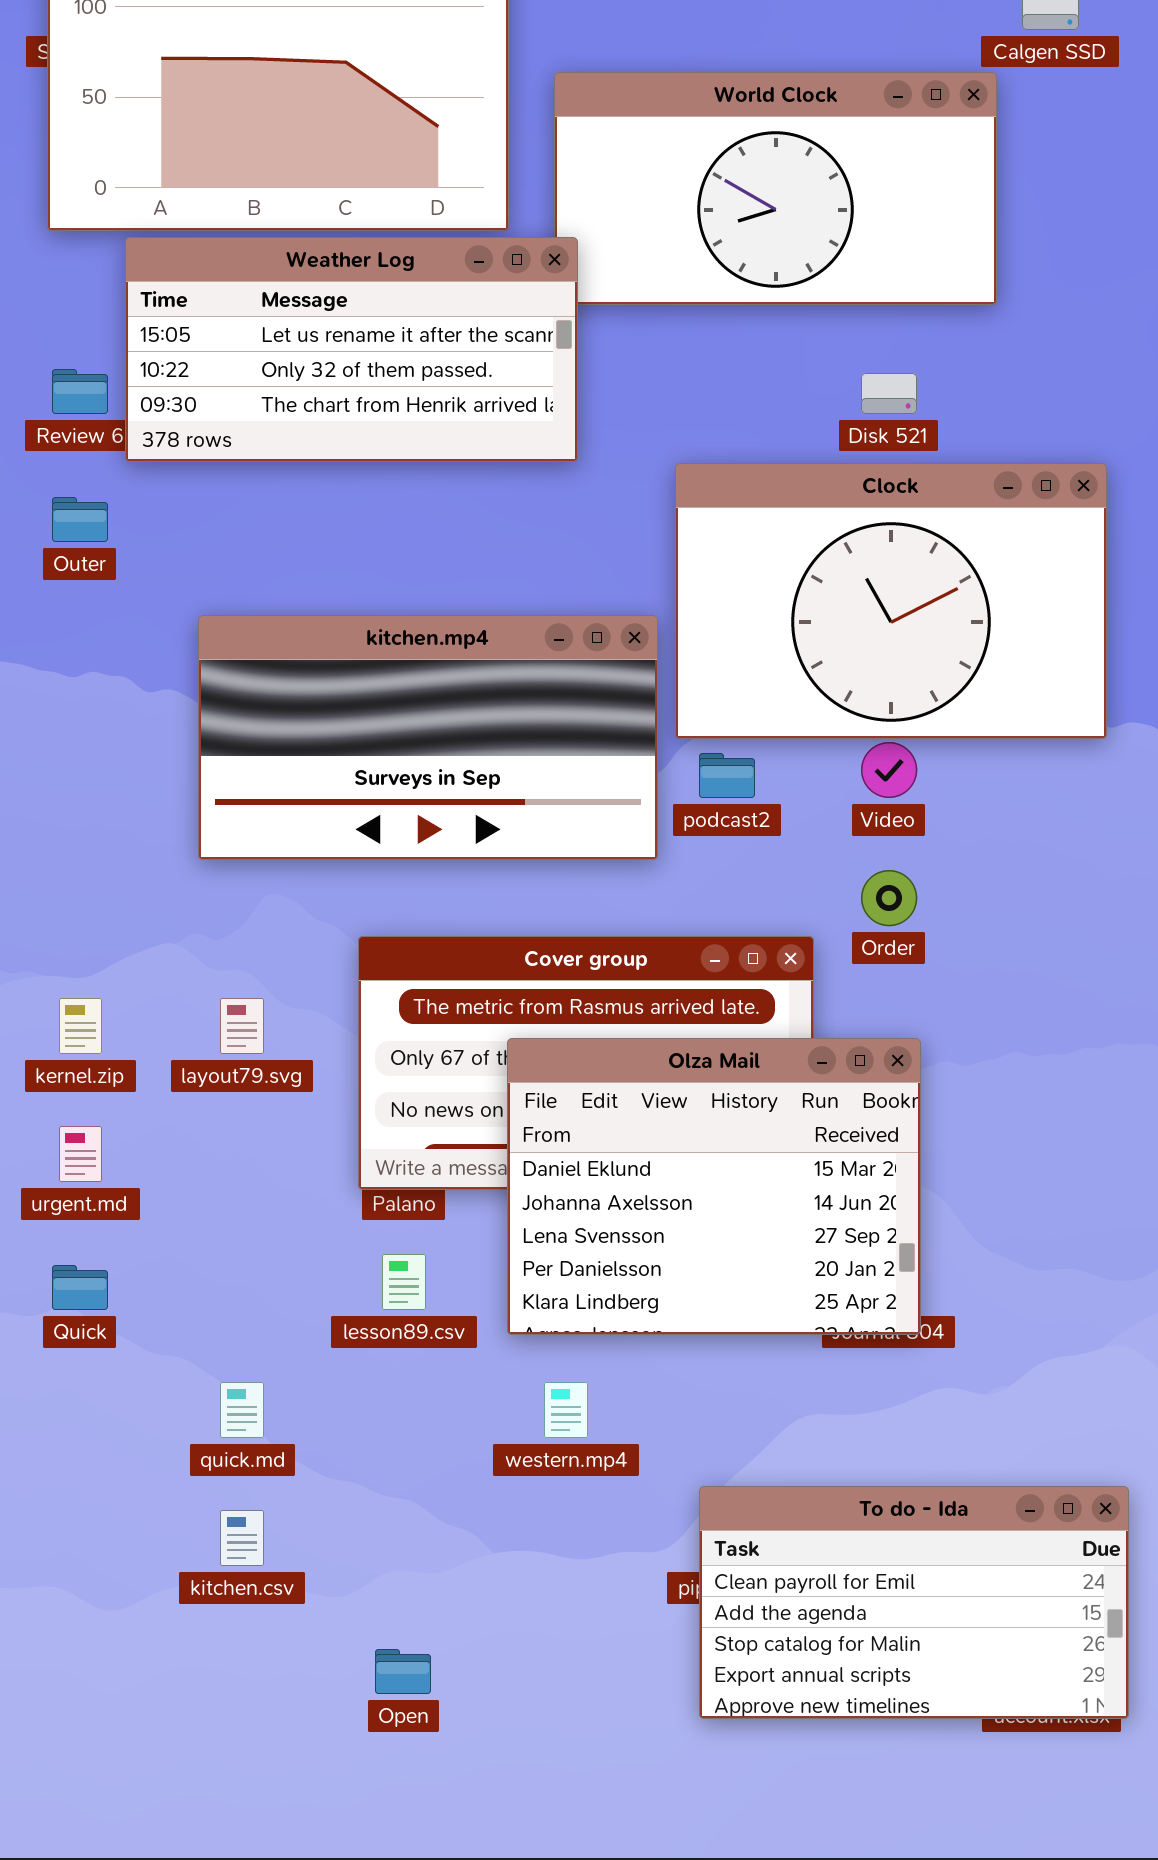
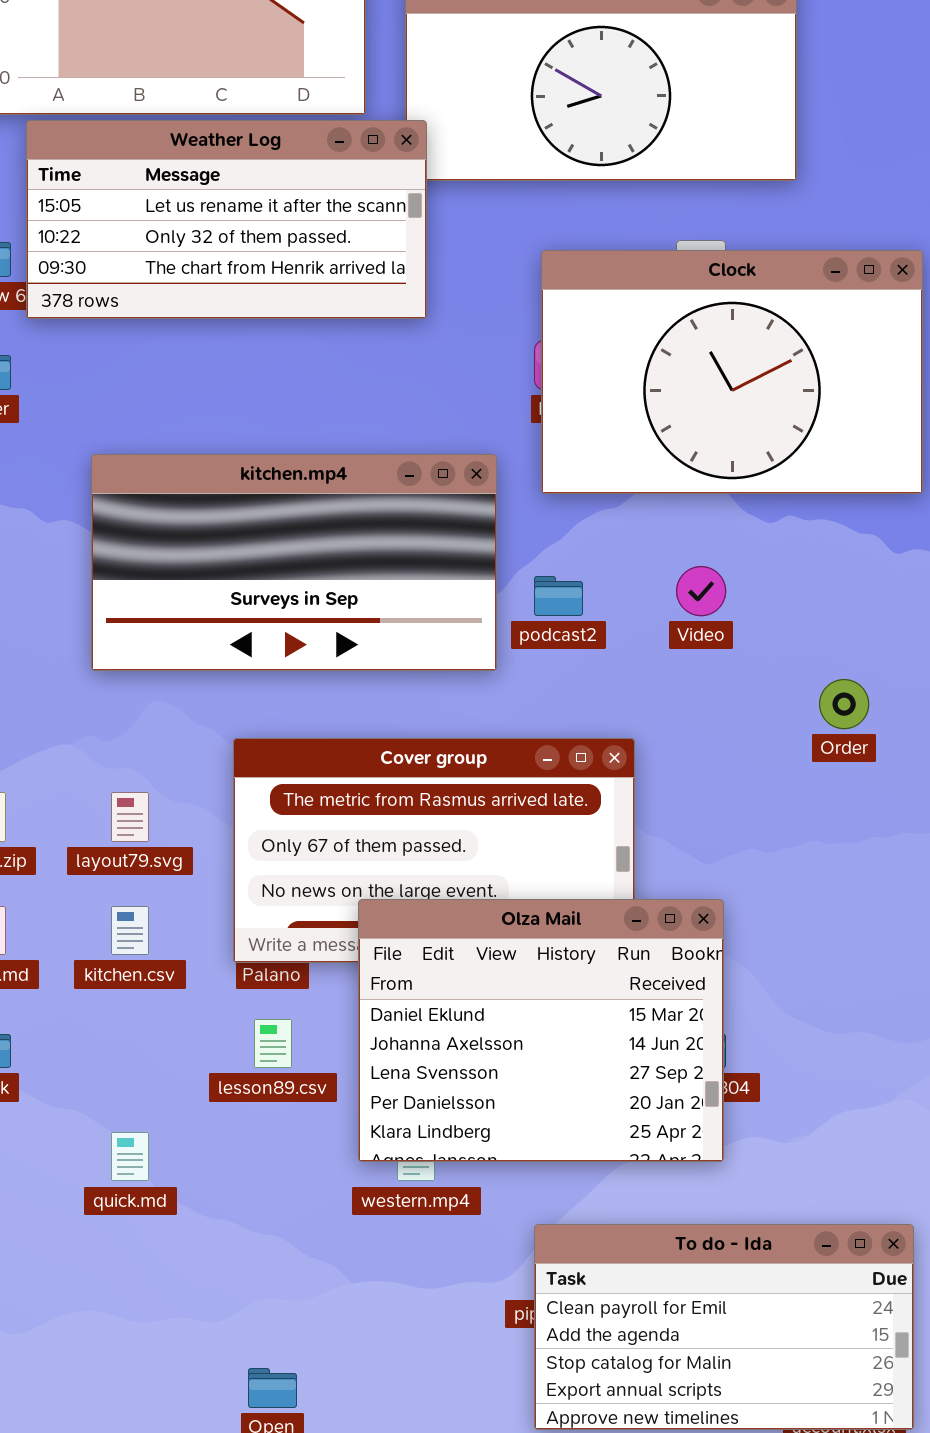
Clock: [675,463,1107,739] -> [541,250,923,494], moved
Order: [861,870,917,926] -> [819,679,869,729], moved
Olza Mail: [507,1038,921,1335] -> [358,899,724,1162], moved
kitchen.csv: [220,1510,264,1566] -> [111,906,149,955], moved

